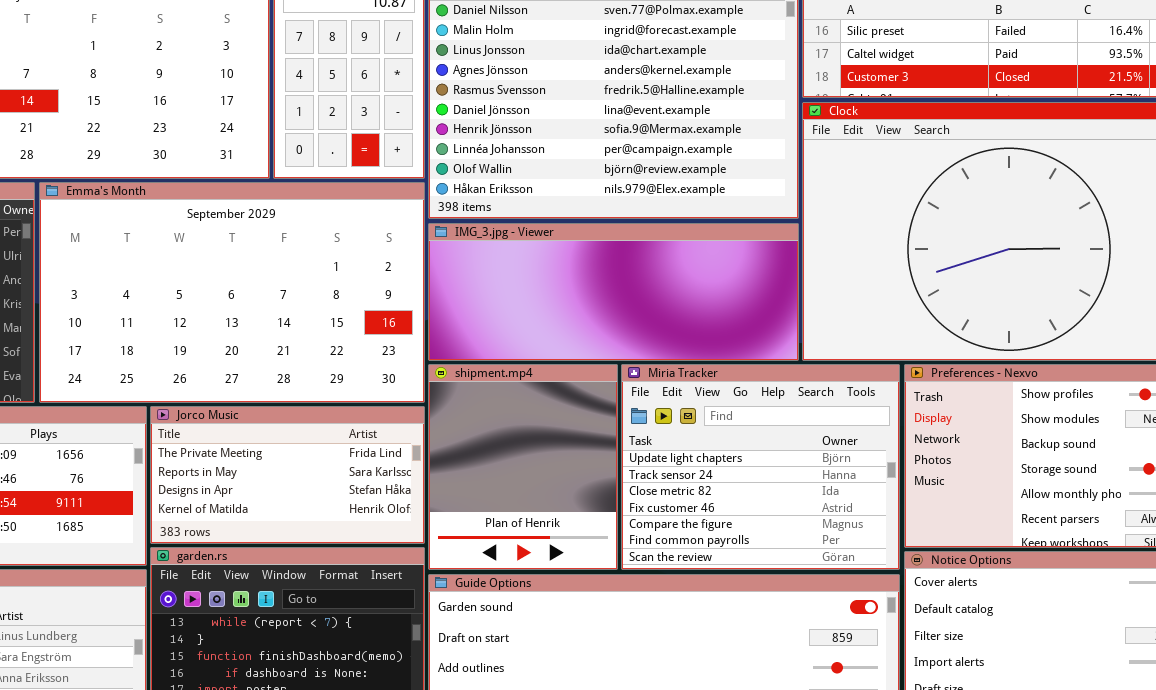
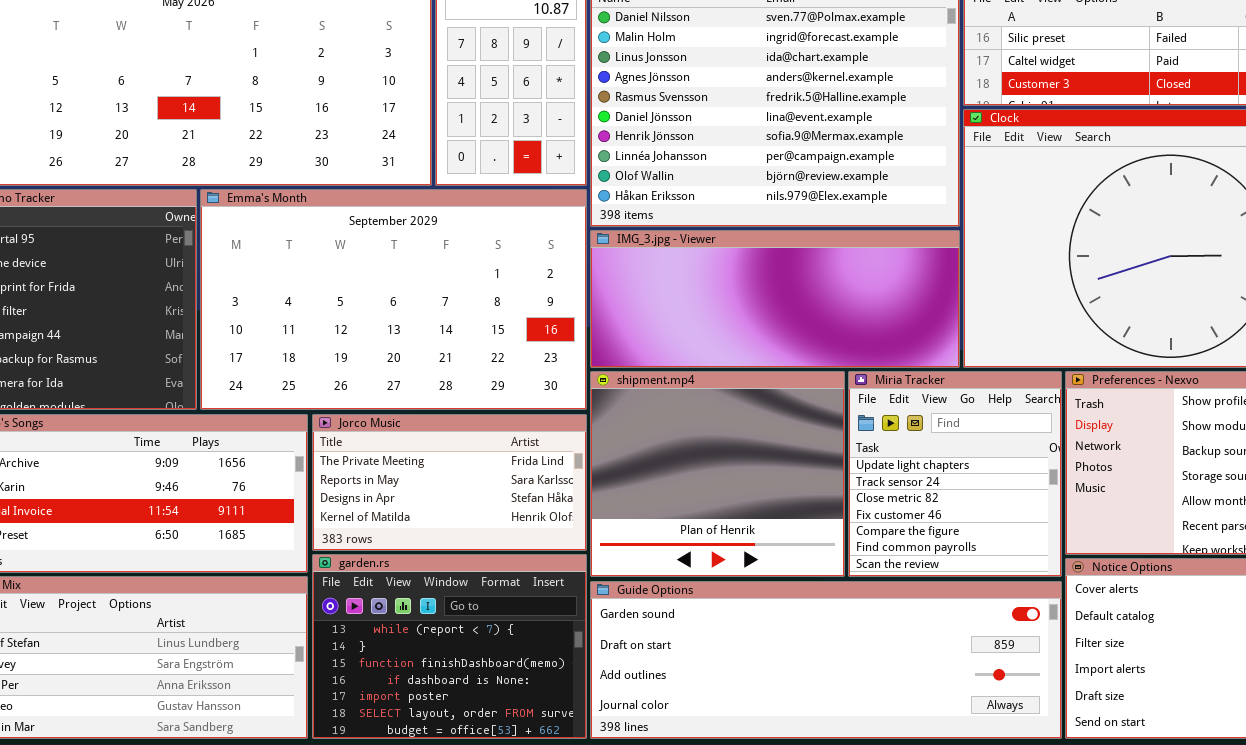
shipment.mp4: [428,364,618,570] -> [590,371,845,577], resized
Miria Tracker: [621,364,900,570] -> [848,371,1062,577], resized

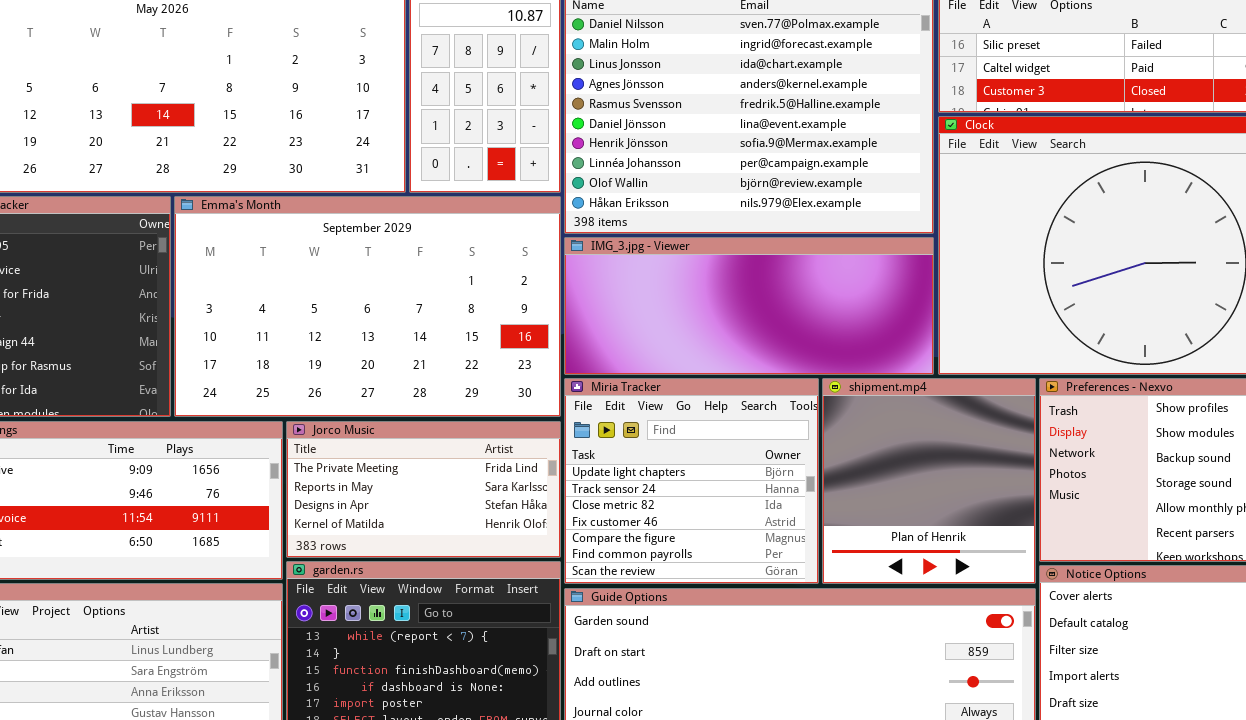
shipment.mp4: [590,371,845,577] -> [822,378,1036,584], moved, resized
Miria Tracker: [848,371,1062,577] -> [564,378,819,584], moved, resized

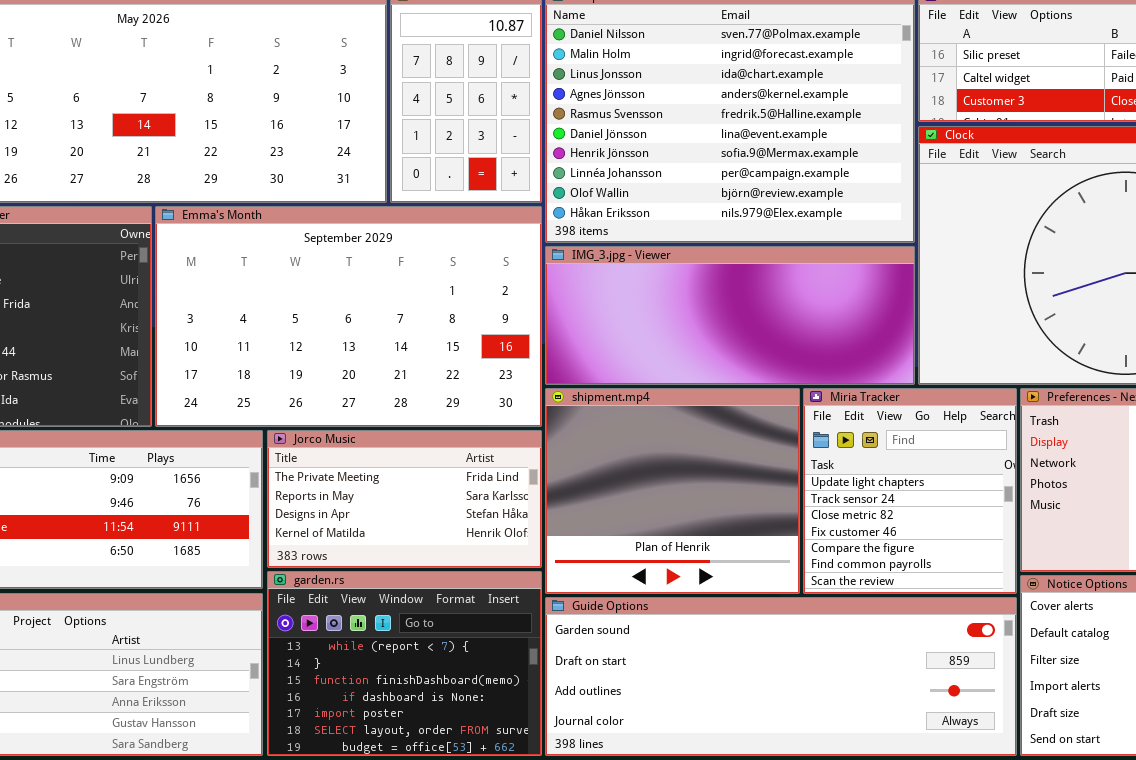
Miria Tracker: [564,378,819,584] -> [803,388,1017,594], moved, resized
shipment.mp4: [822,378,1036,584] -> [545,388,800,594], moved, resized

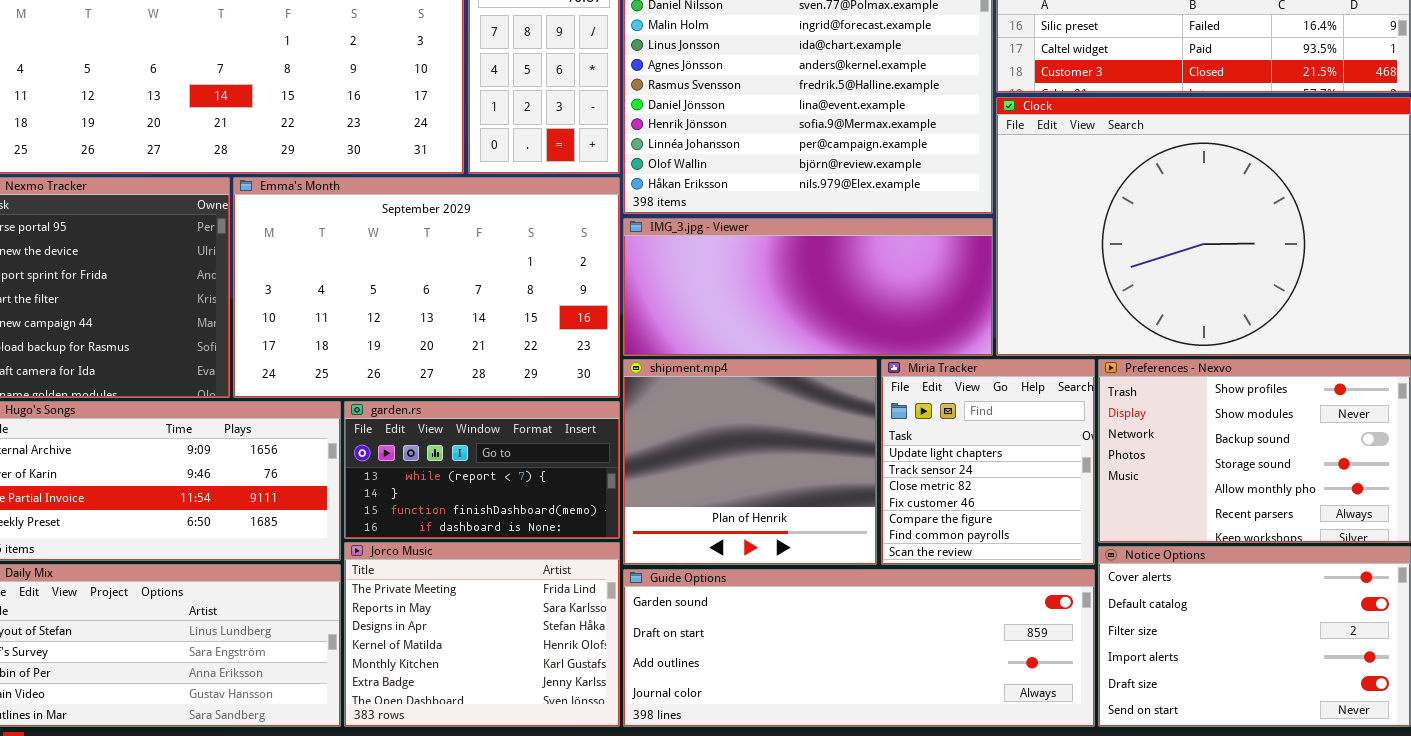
Jorco Music: [267,430,542,568] -> [344,542,620,727], moved, resized
garden.rs: [267,571,542,756] -> [344,401,620,539], moved, resized

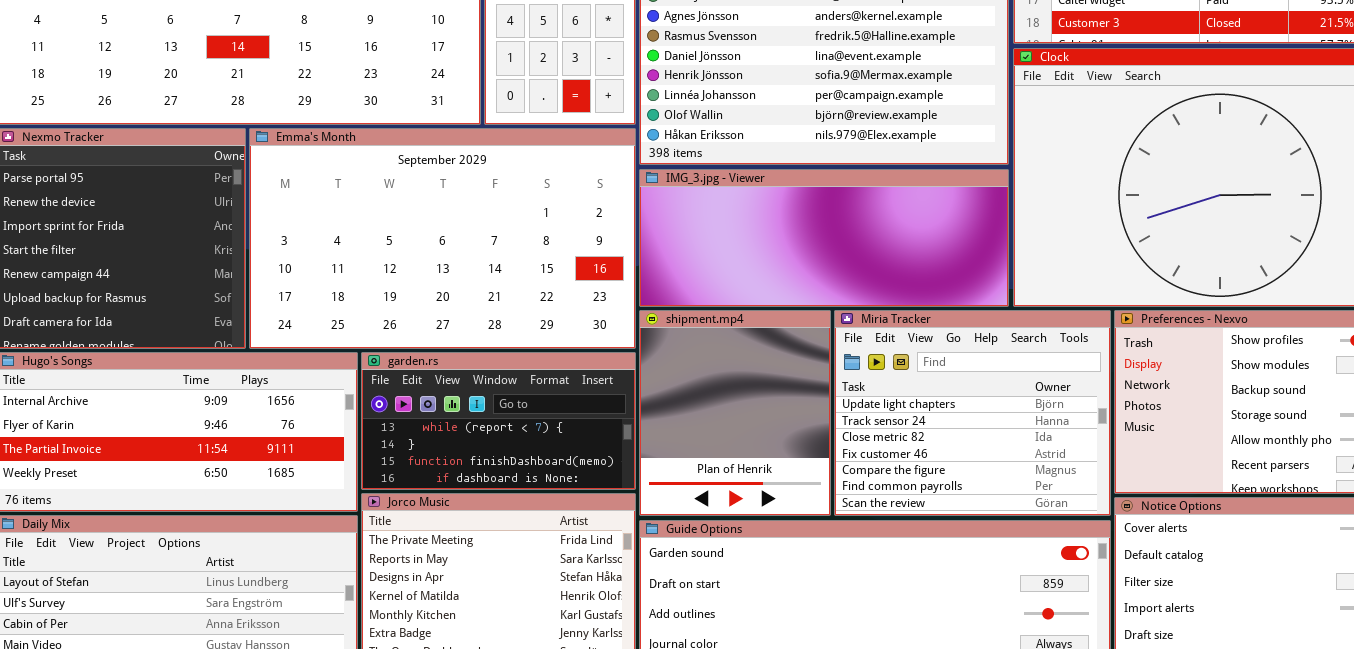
shipment.mp4: [623,359,877,565] -> [639,310,831,516], resized
Miria Tracker: [881,359,1095,565] -> [834,310,1111,516], resized

